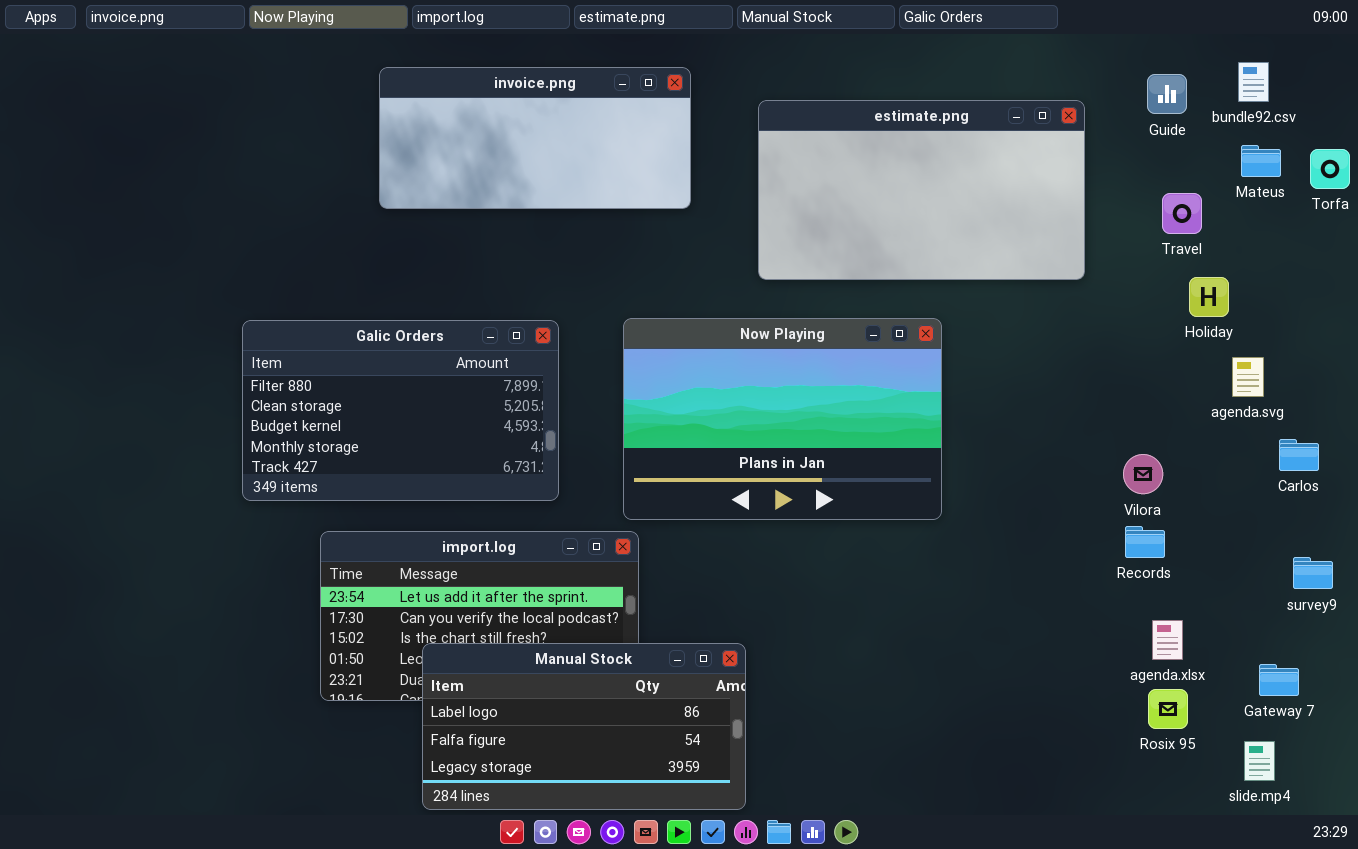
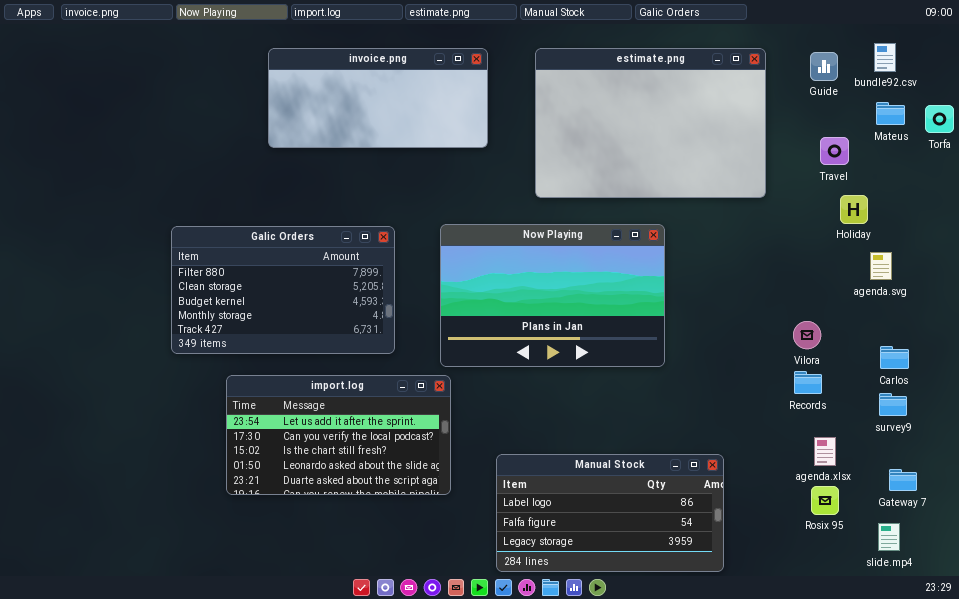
estimate.png: [758,100,1085,280] -> [535,48,766,198], resized
Carlos: [1279,439,1319,471] -> [880,346,909,369], moved
survey9: [1293,557,1333,589] -> [879,393,907,416], moved
Manual Stock: [422,643,746,810] -> [496,454,724,572], moved

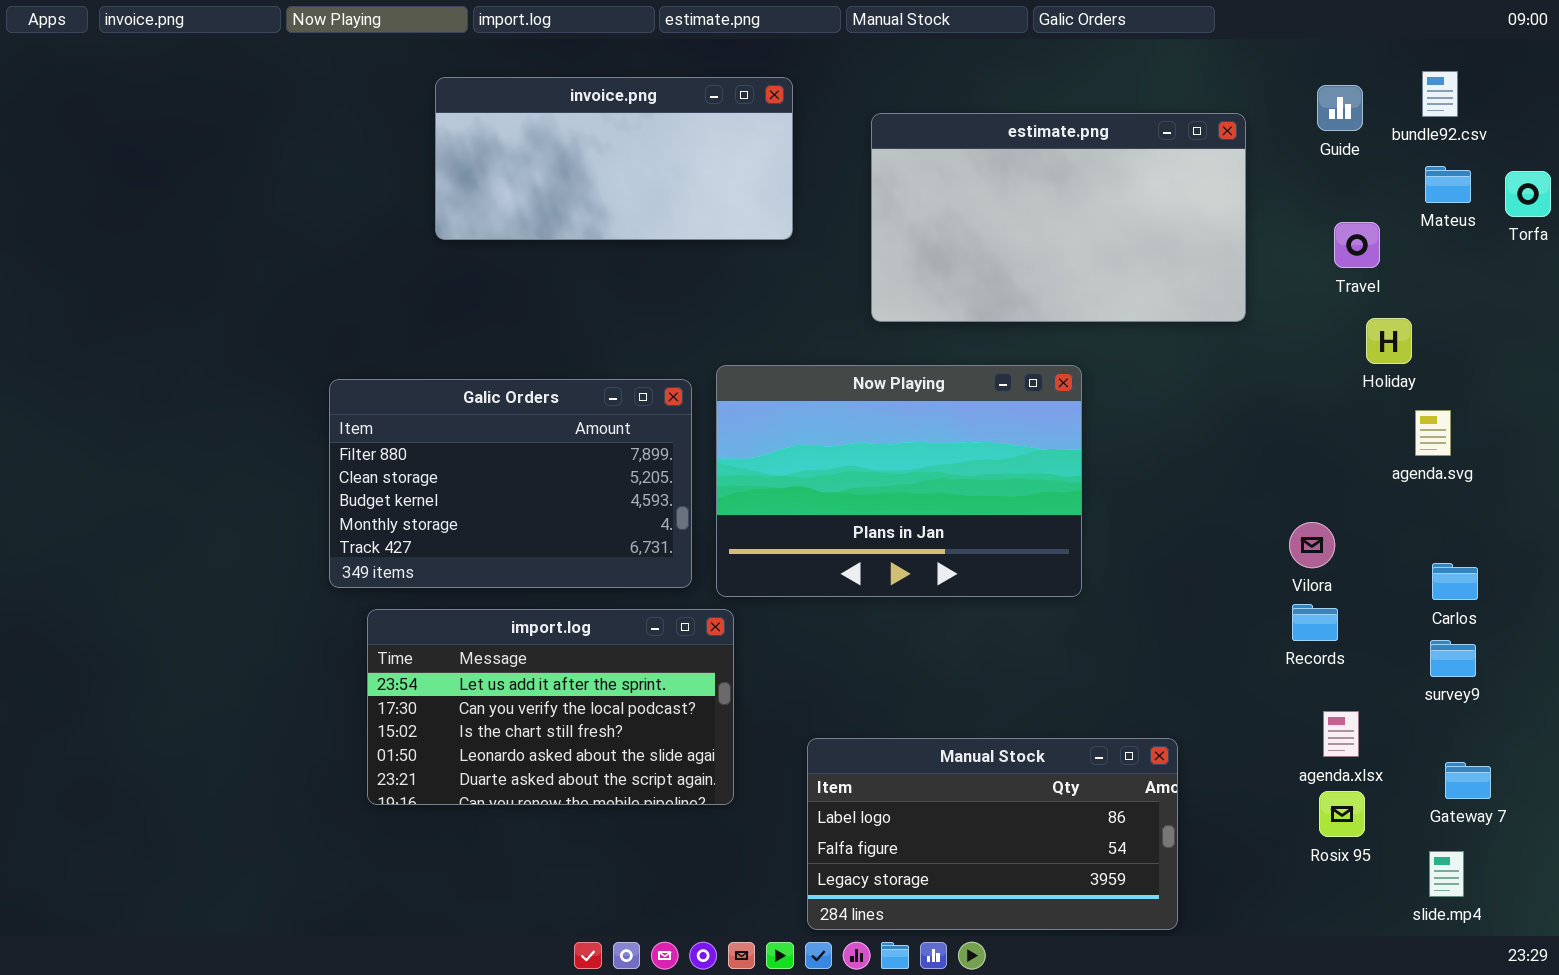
estimate.png: [535,48,766,198] -> [871,113,1246,322], resized
Galic Orders: [171,226,395,354] -> [329,379,692,588], moved

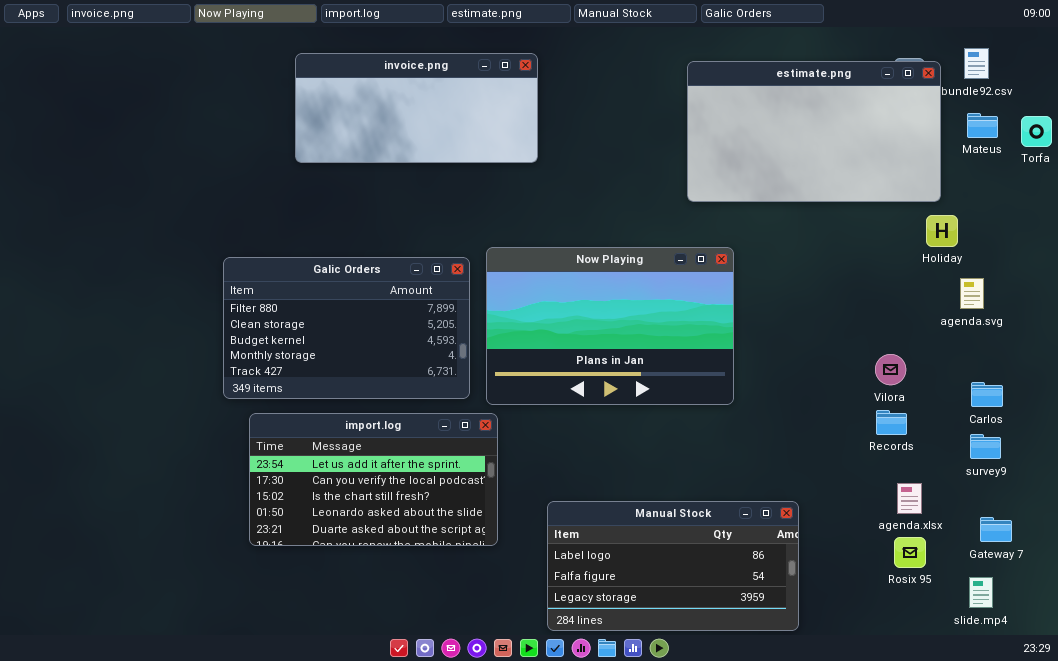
estimate.png: [871,113,1246,322] -> [687,61,941,202], moved

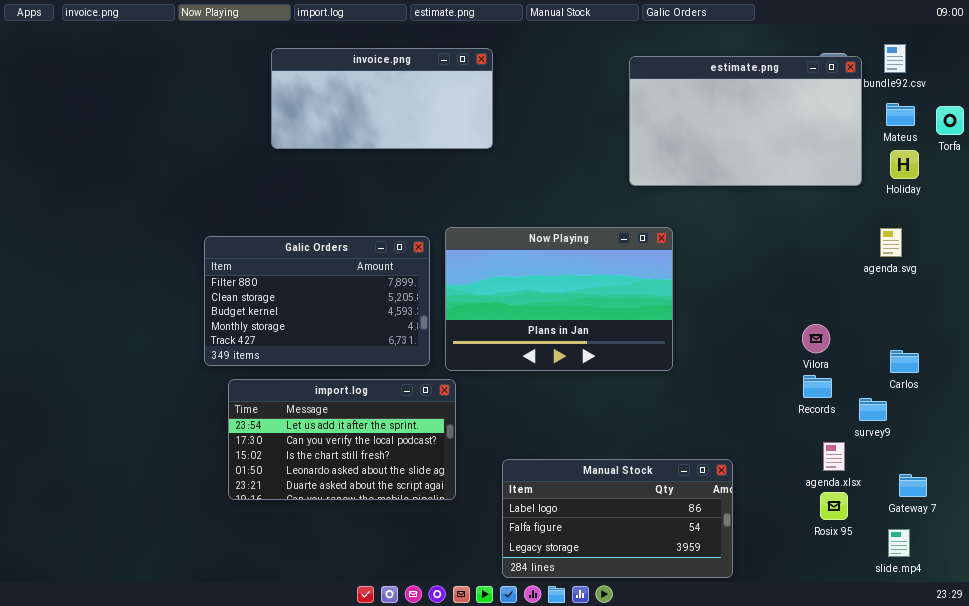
Holiday: [926,215,958,247] -> [890,150,919,179], moved
agenda.svg: [960,278,984,309] -> [880,228,902,257], moved
survey9: [970,434,1001,459] -> [859,398,887,421], moved

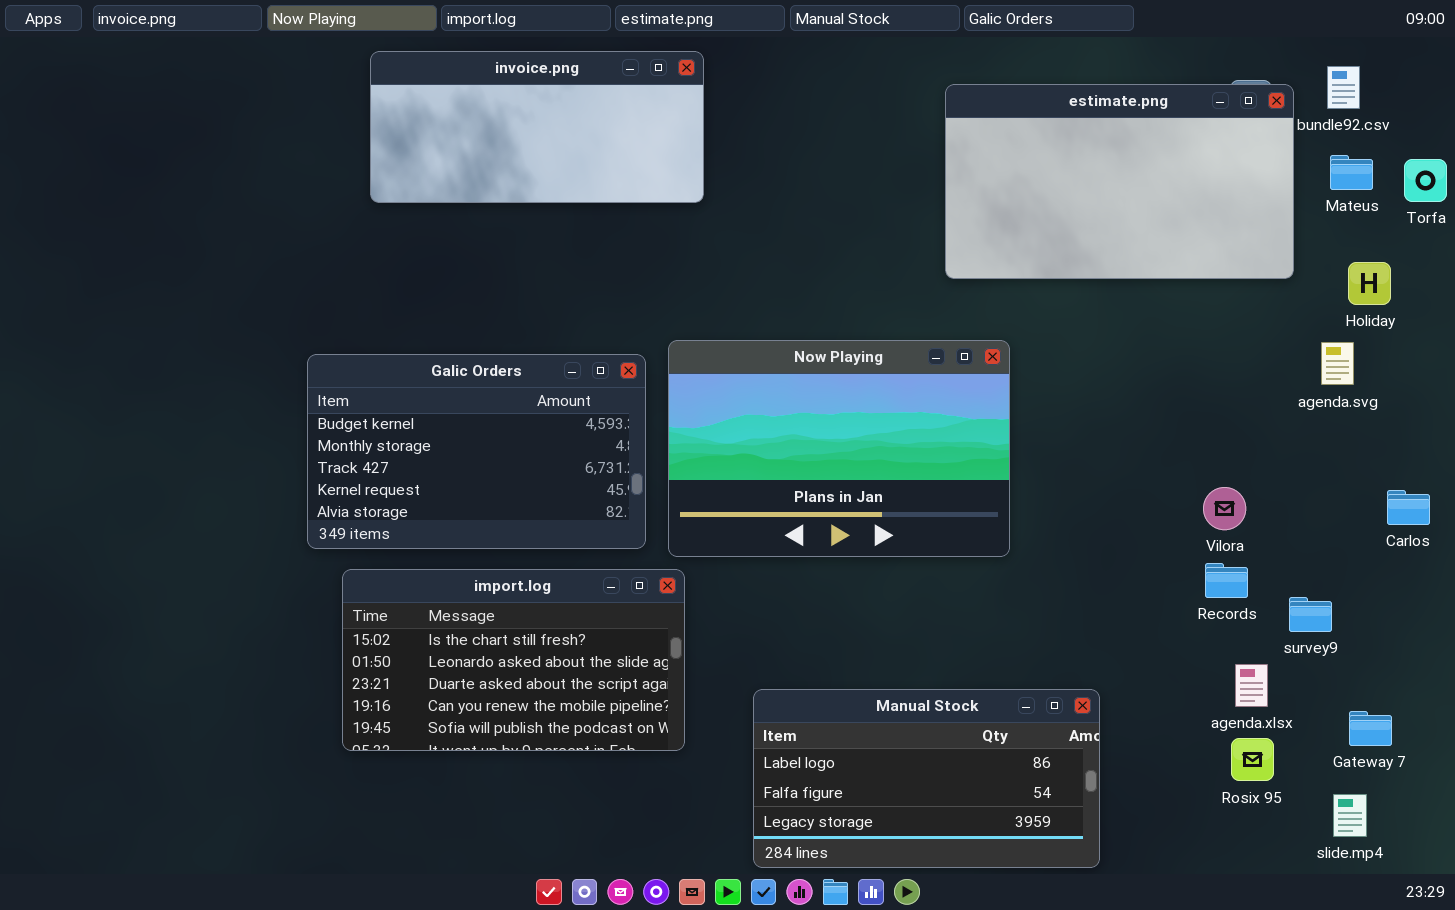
invoice.png: [271,48,493,149] -> [370,51,704,203], moved
Holiday: [890,150,919,179] -> [1348,262,1391,305], moved
Galic Orders: [204,236,430,366] -> [307,354,646,549], scrolled down 2 rows
Carlos: [890,350,919,373] -> [1387,490,1430,525], moved
import.log: [228,379,456,500] -> [342,569,685,751], scrolled down 2 rows

